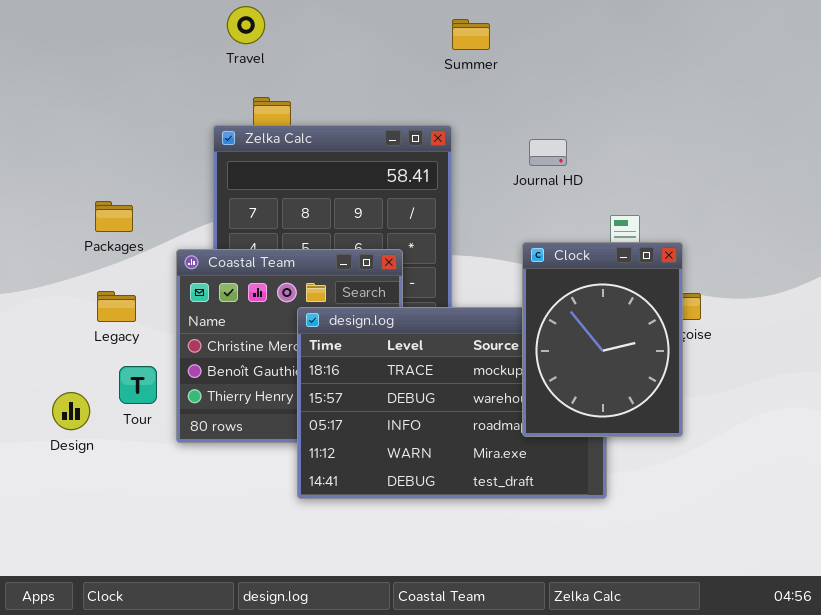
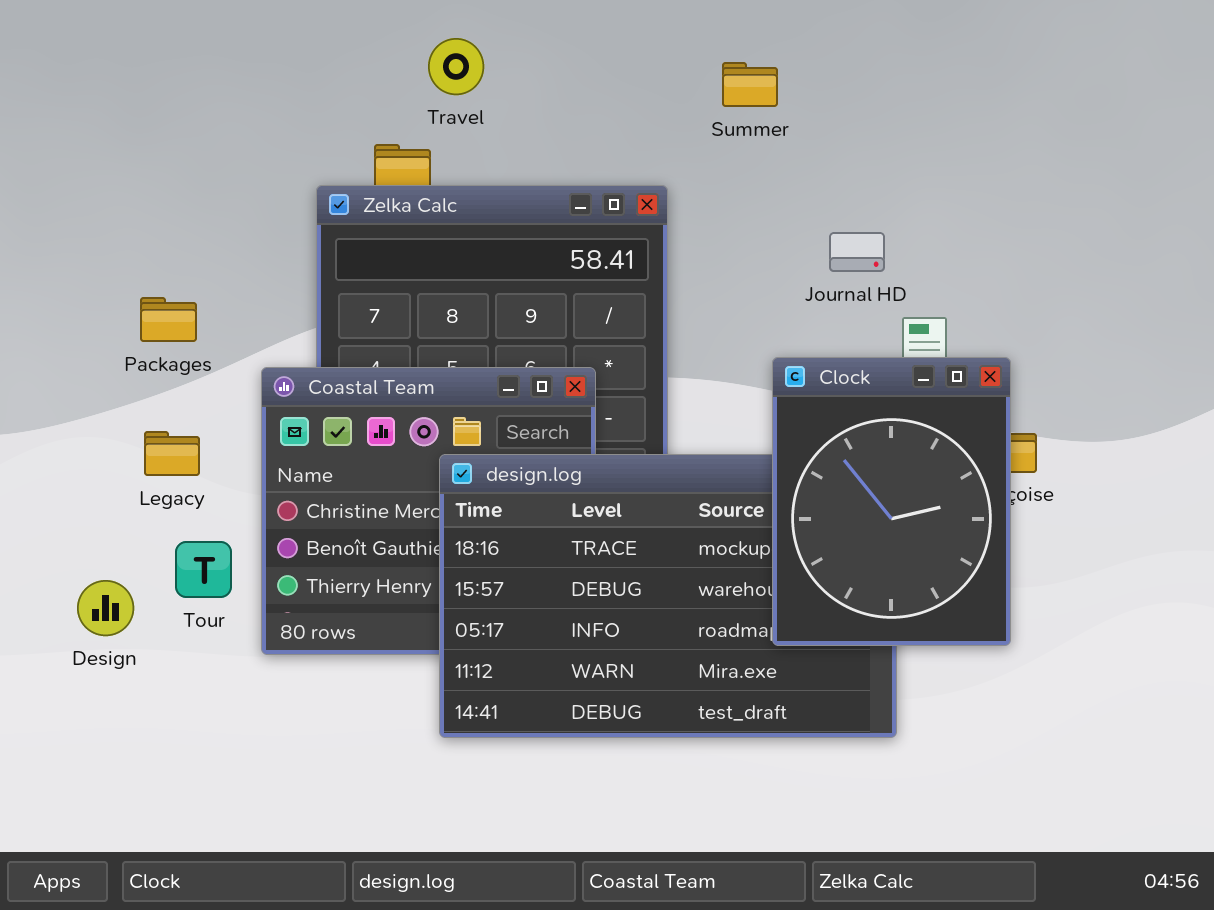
Travel: [227,6,265,44] -> [428,38,484,95], moved
Summer: [452,19,490,50] -> [722,62,778,107], moved
Journal HD: [529,139,567,166] -> [829,232,885,272], moved

